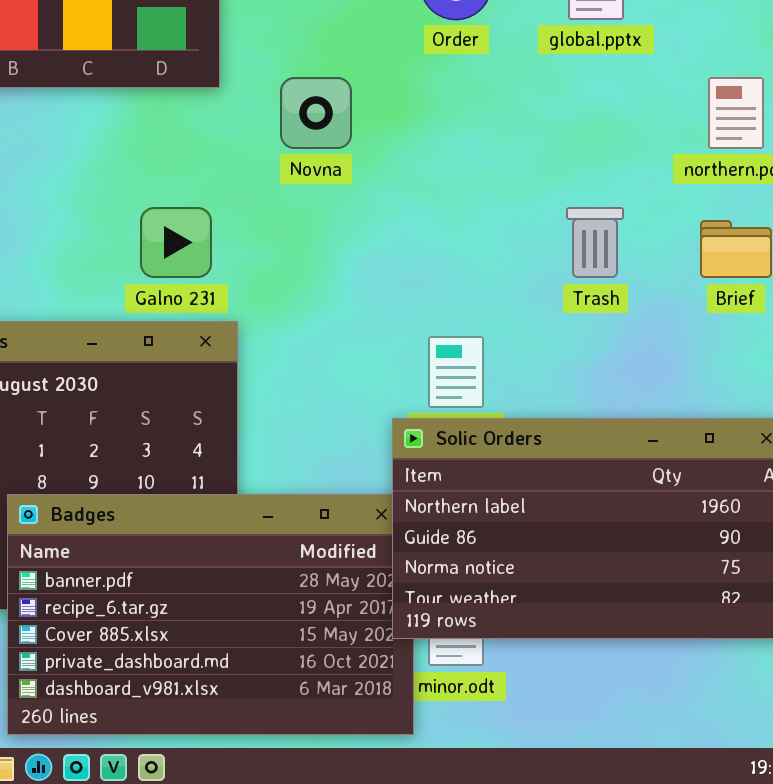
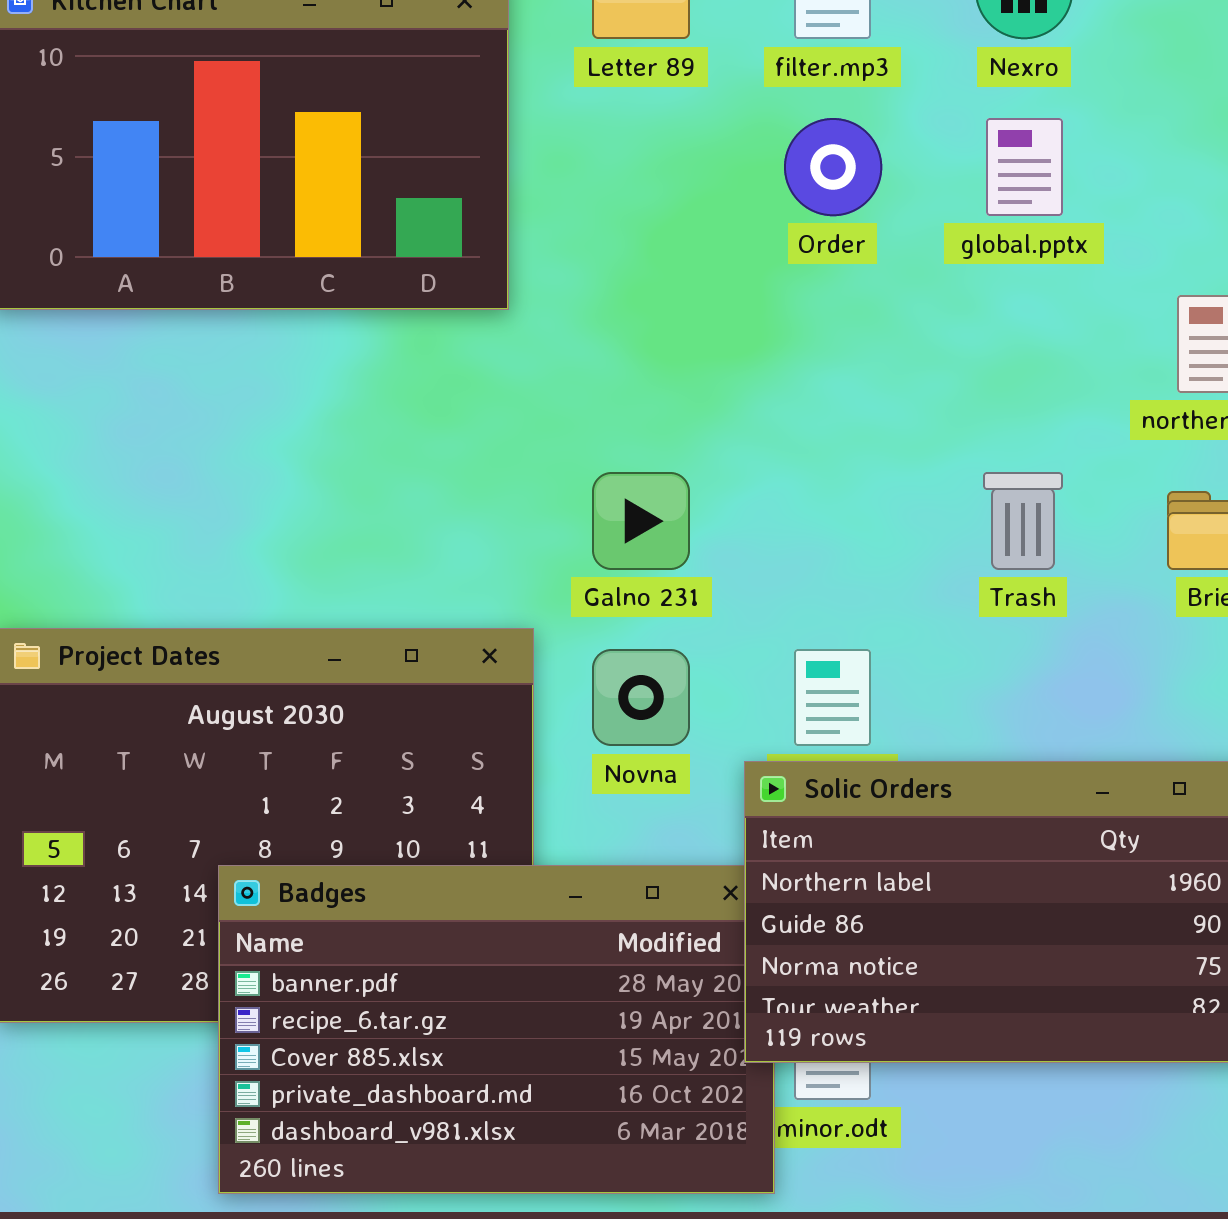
Novna: [280,77,352,149] -> [592,649,690,746], moved
Galno 231: [140,207,212,278] -> [592,472,690,570], moved

